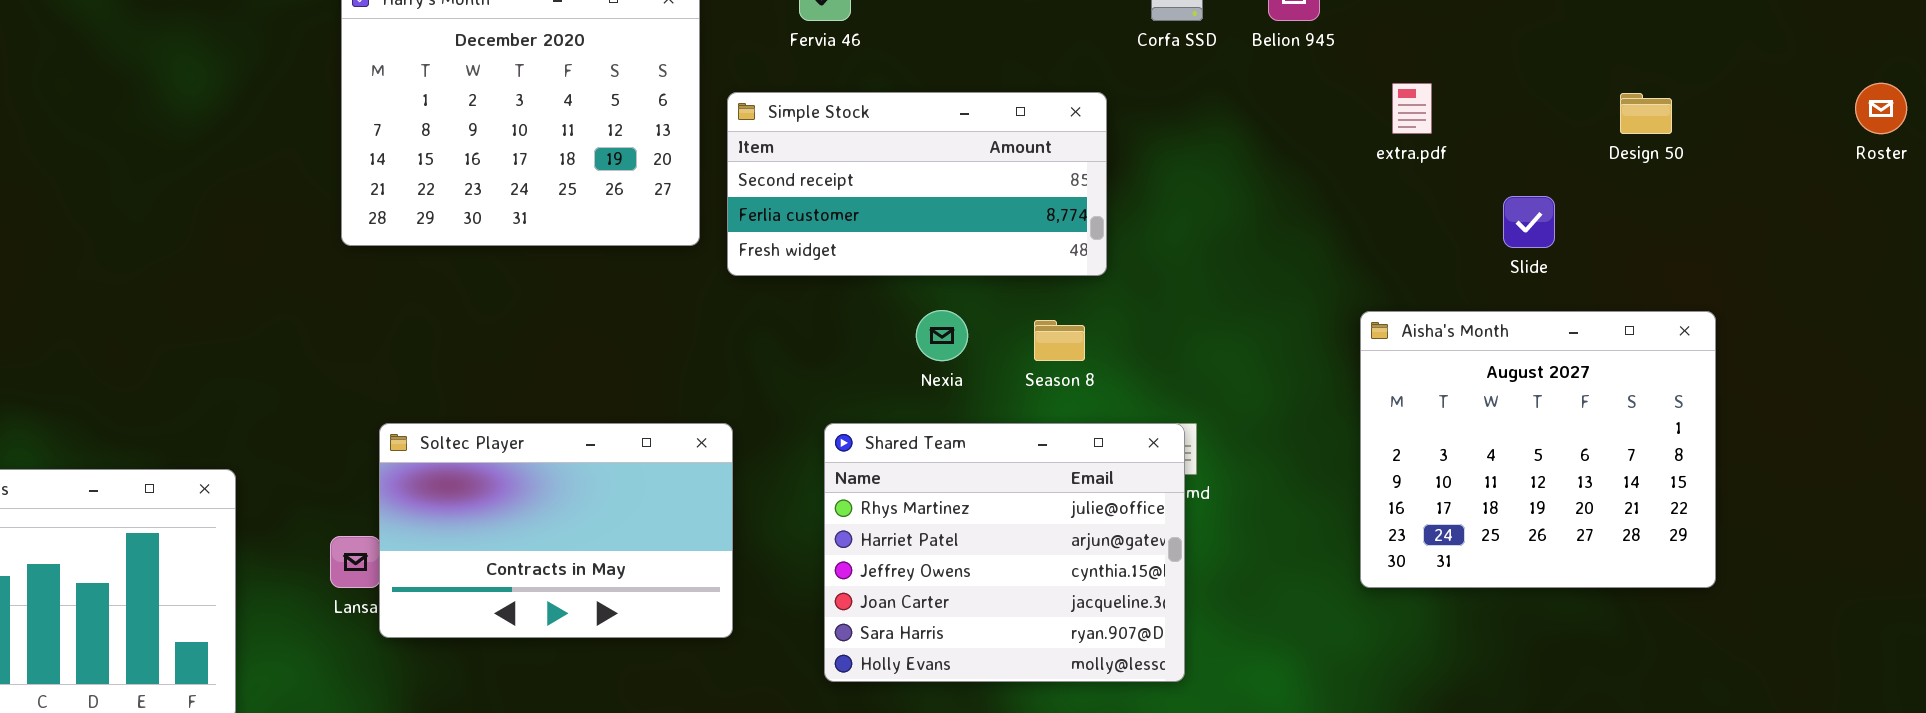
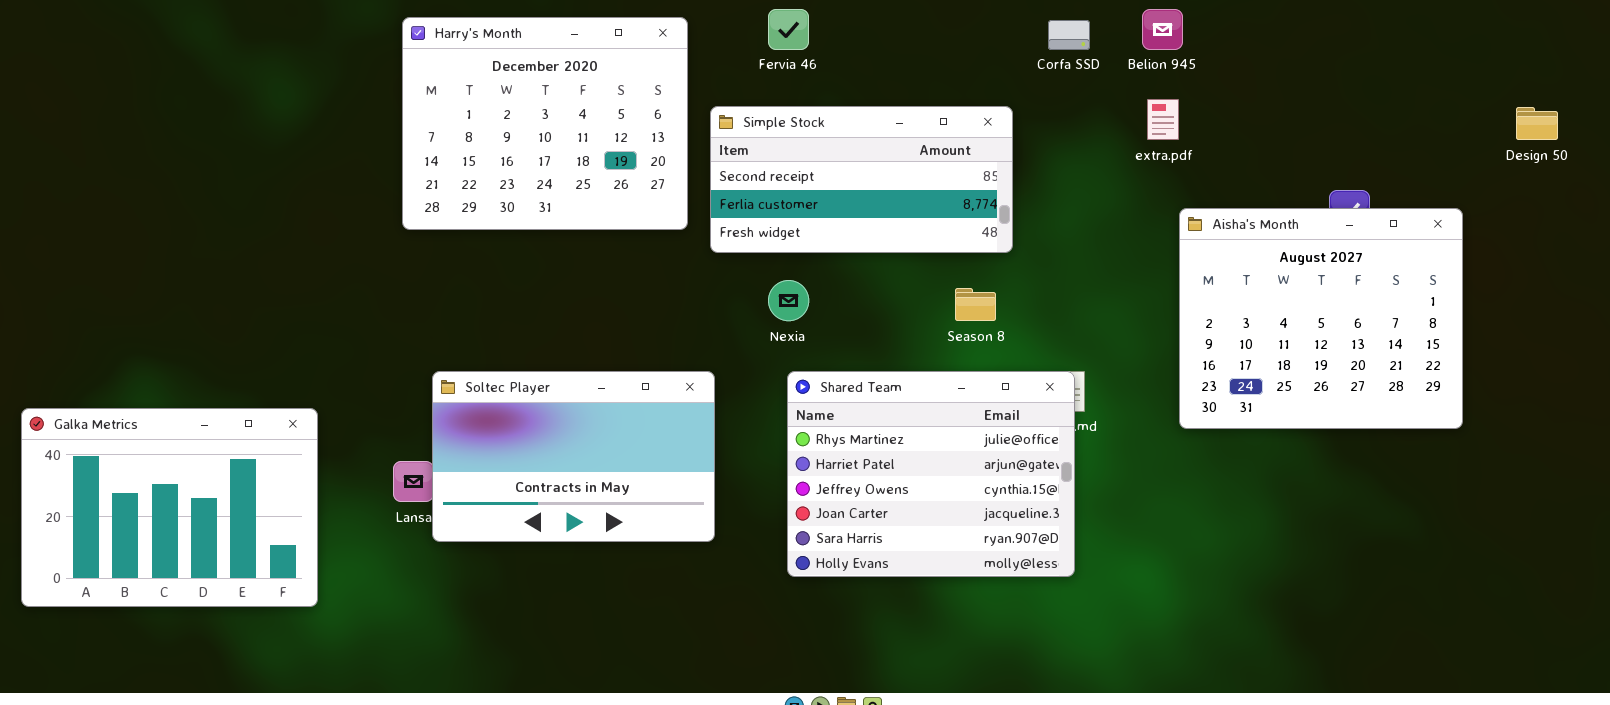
extra.pdf: [1392,83,1432,134] -> [1147,99,1179,140], moved
Design 50: [1620,93,1672,134] -> [1516,107,1558,140], moved
Nexia: [916,310,968,361] -> [768,280,809,321], moved
Aisha's Month: [1360,311,1716,588] -> [1179,208,1463,429], moved

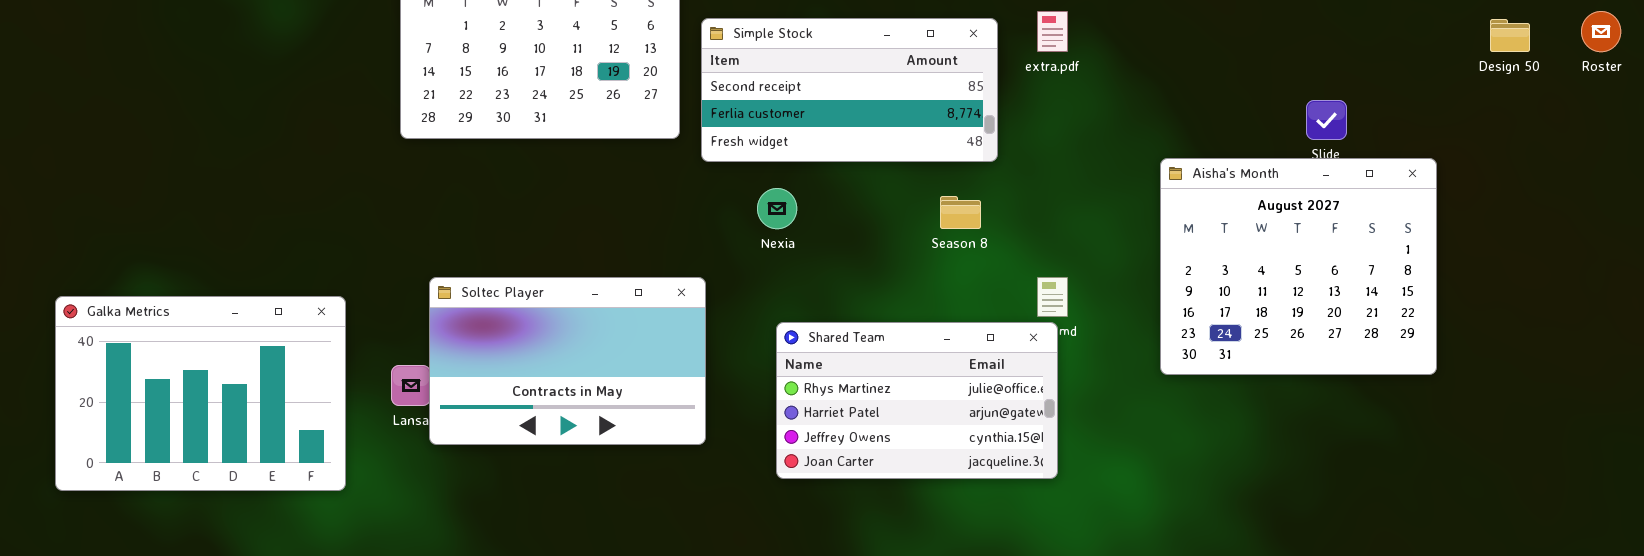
extra.pdf: [1147,99,1179,140] -> [1037,11,1068,52], moved
Aisha's Month: [1179,208,1463,429] -> [1160,158,1437,375], moved
Shared Team: [787,371,1075,577] -> [776,322,1058,479], resized
Galka Metrics: [21,408,318,607] -> [55,296,346,491], moved

